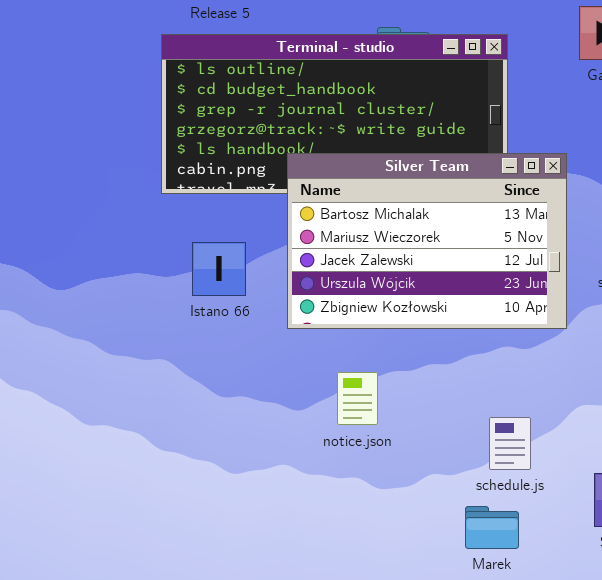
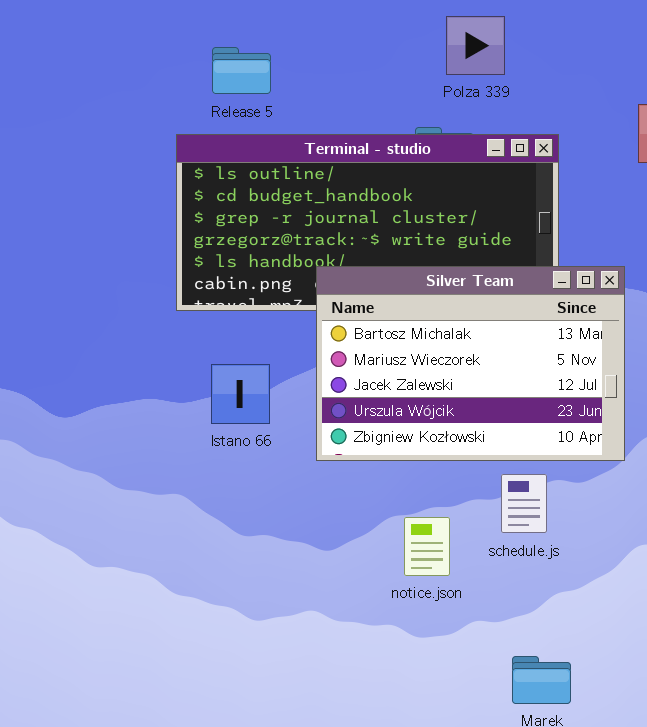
notice.json: [337,372,378,425] -> [404,517,450,576], moved
schedule.js: [489,417,531,470] -> [501,474,547,533], moved

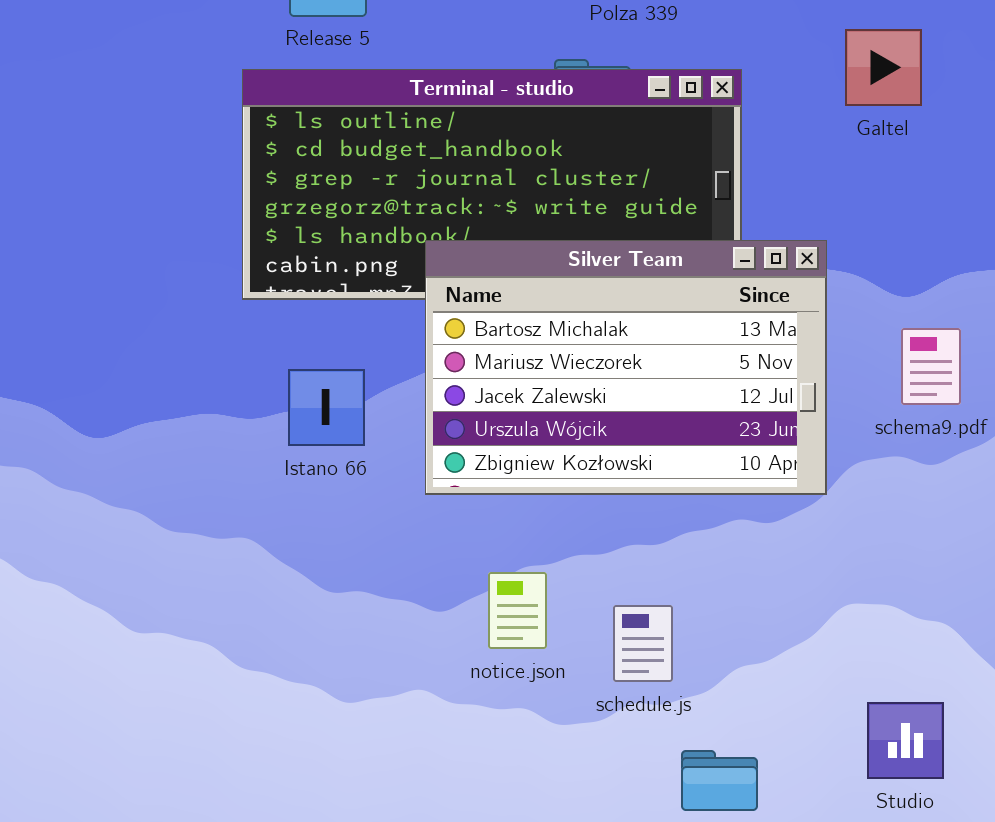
schedule.js: [501,474,547,533] -> [613,605,673,682], moved
notice.json: [404,517,450,576] -> [488,572,547,649], moved

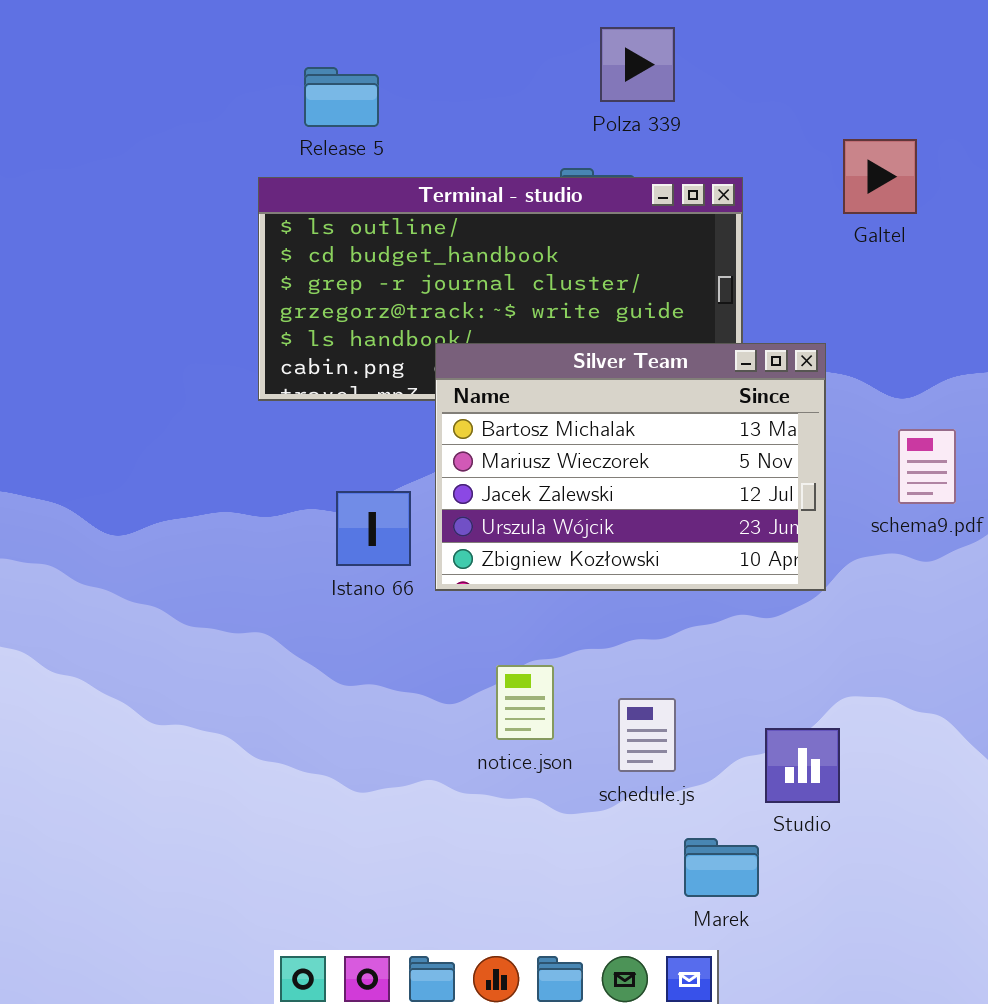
Istano 66: [288,369,365,446] -> [336,491,411,566], moved
Studio: [867,702,944,779] -> [765,728,840,803], moved

